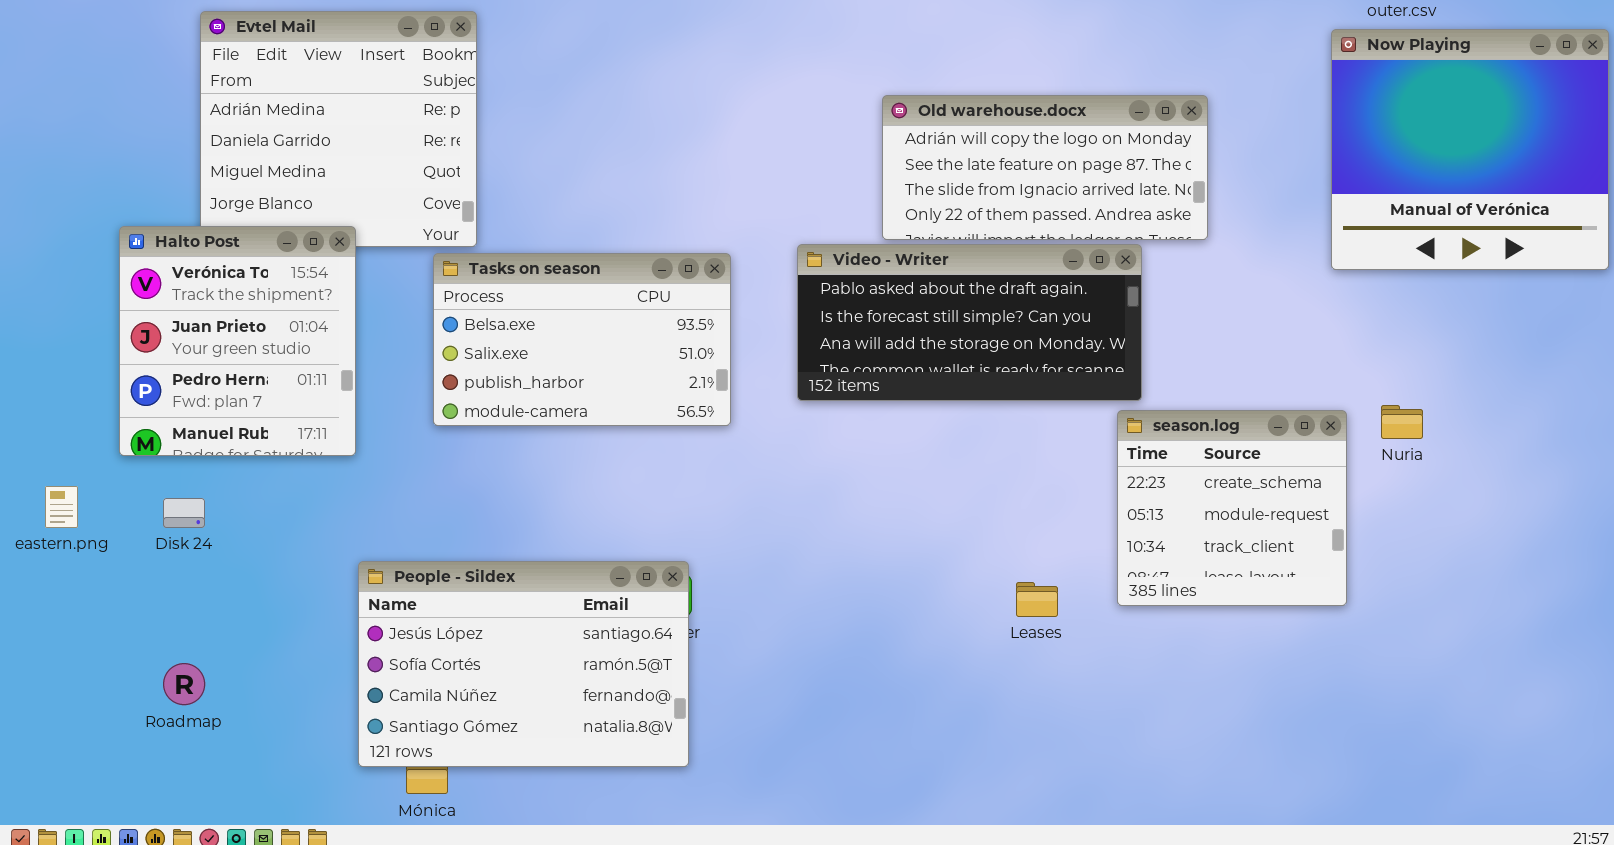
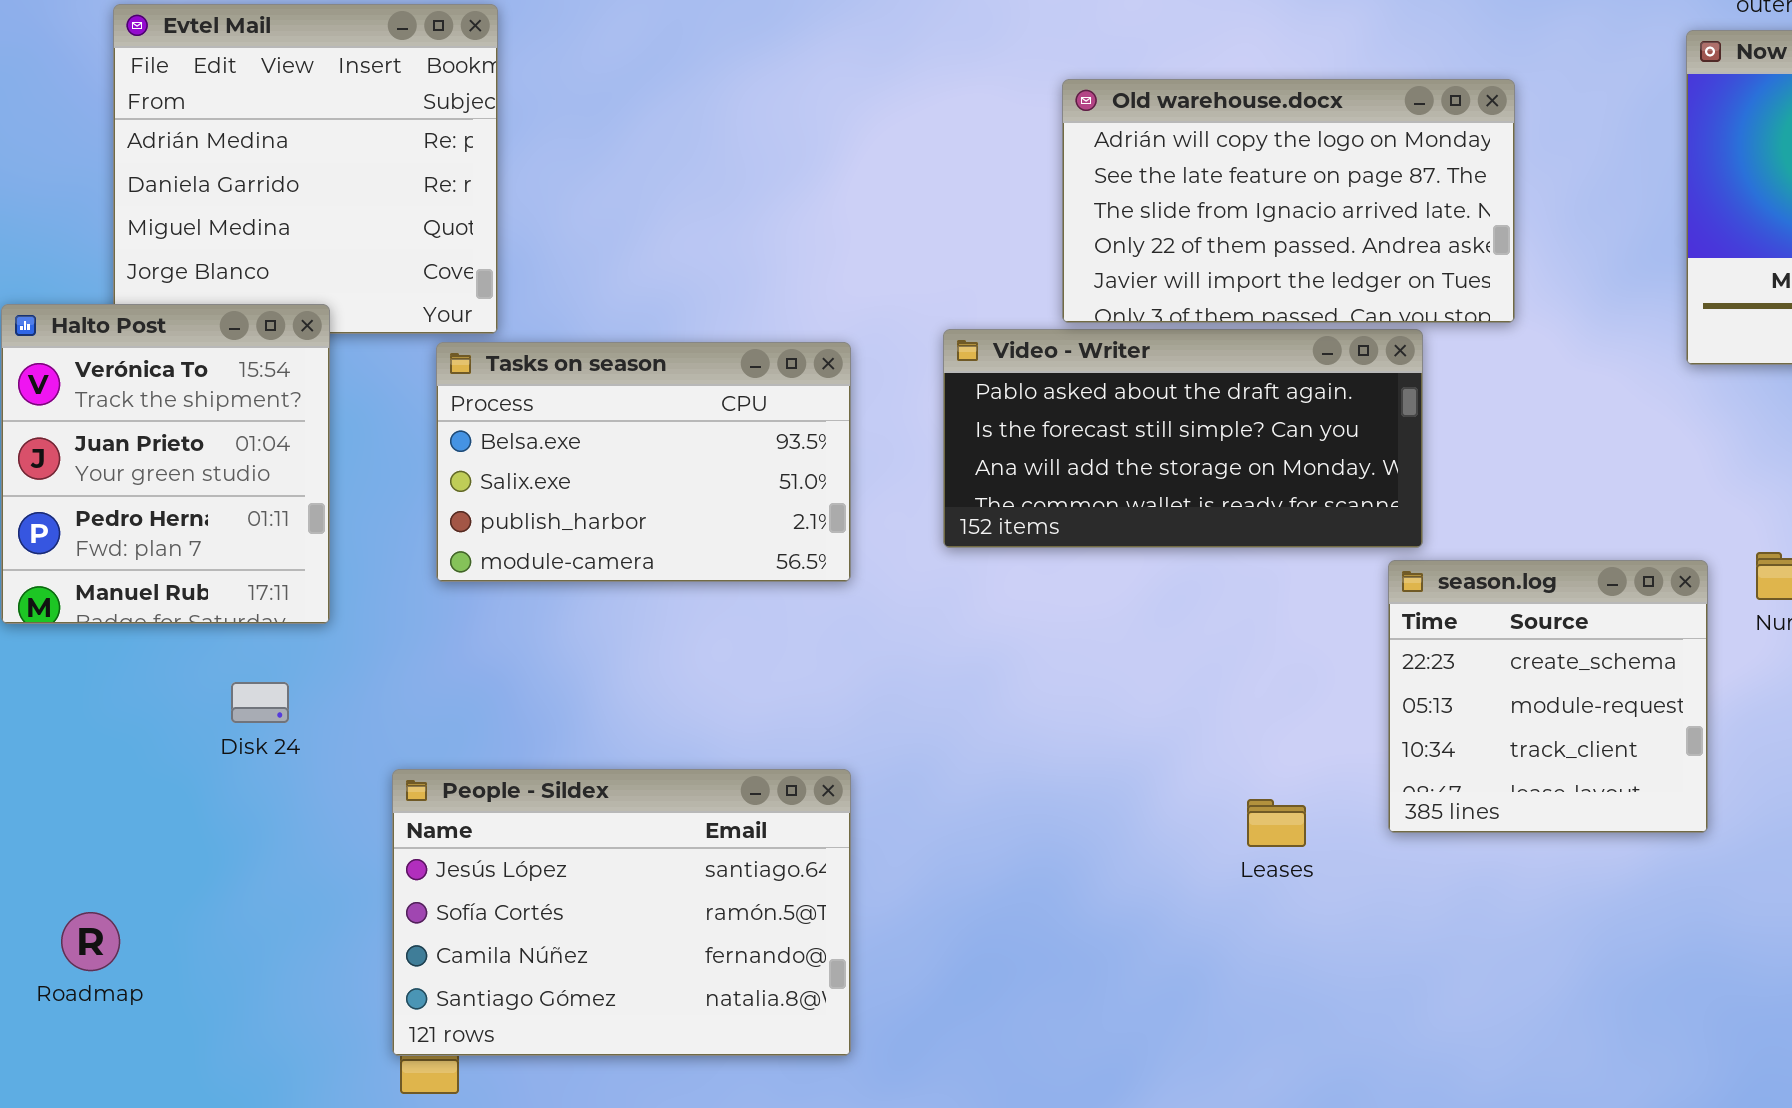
Old warehouse.docx: [882,95,1208,240] -> [1062,79,1515,323], resized
Disk 24: [163,498,205,528] -> [231,682,289,723], moved
People - Sildex: [358,561,689,767] -> [392,769,851,1056], moved

